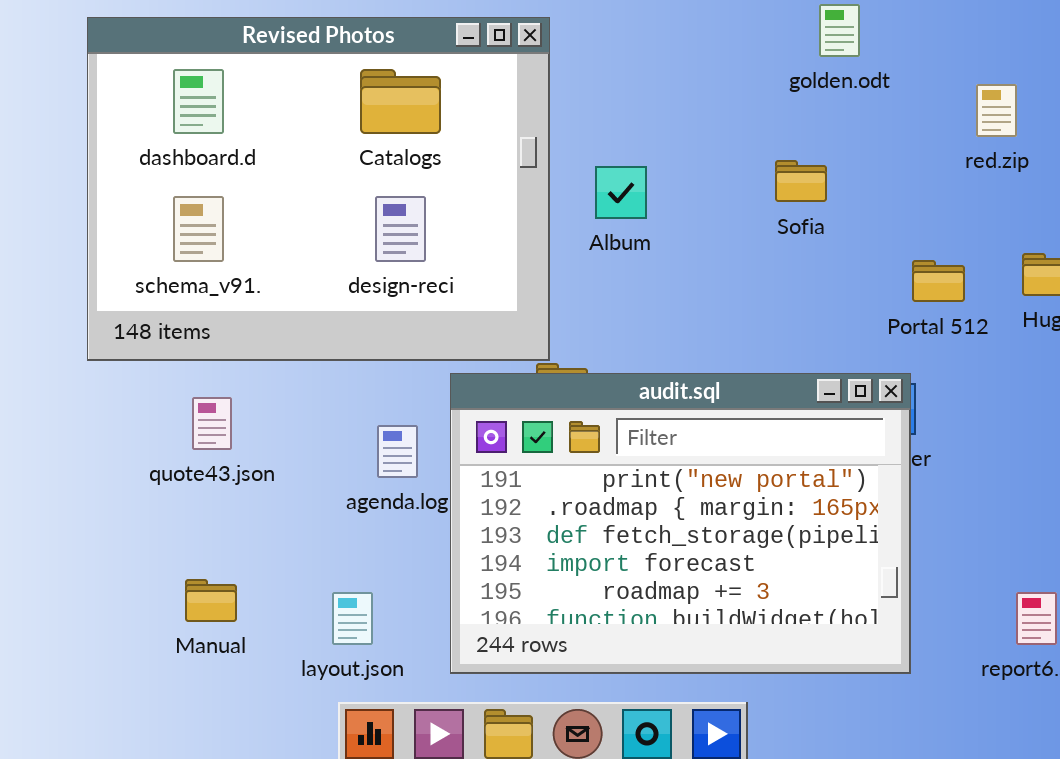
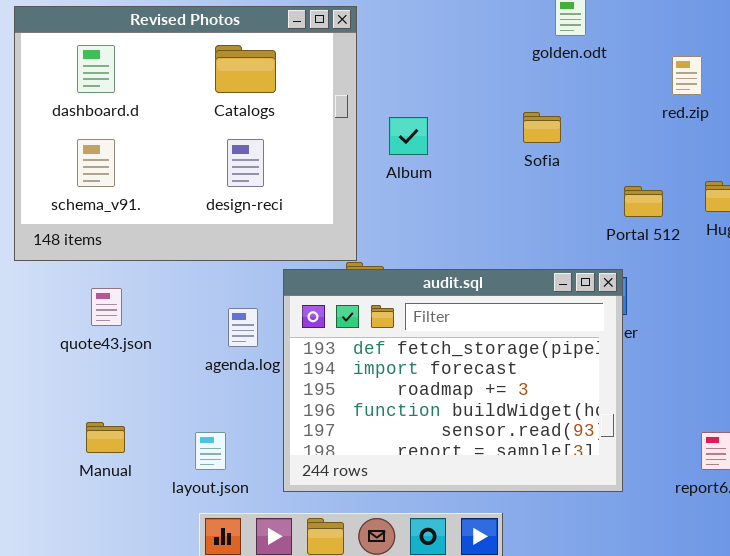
audit.sql: [450,373,911,674] -> [283,269,623,492], scrolled down 2 rows

